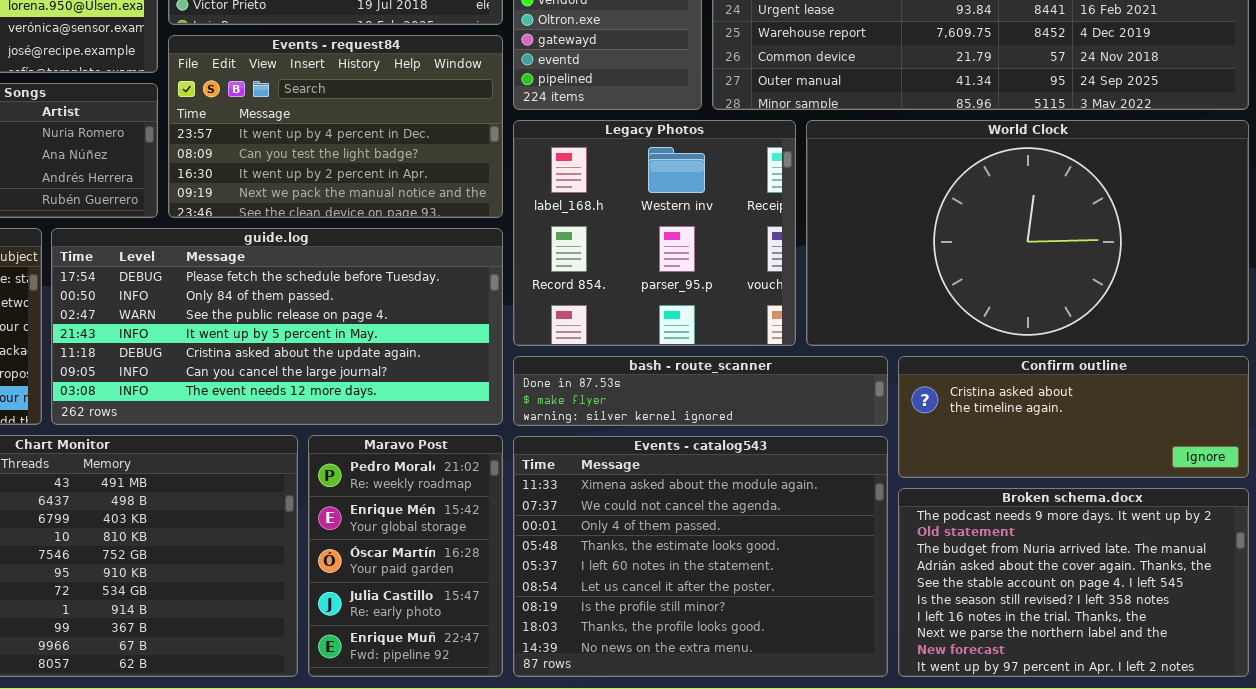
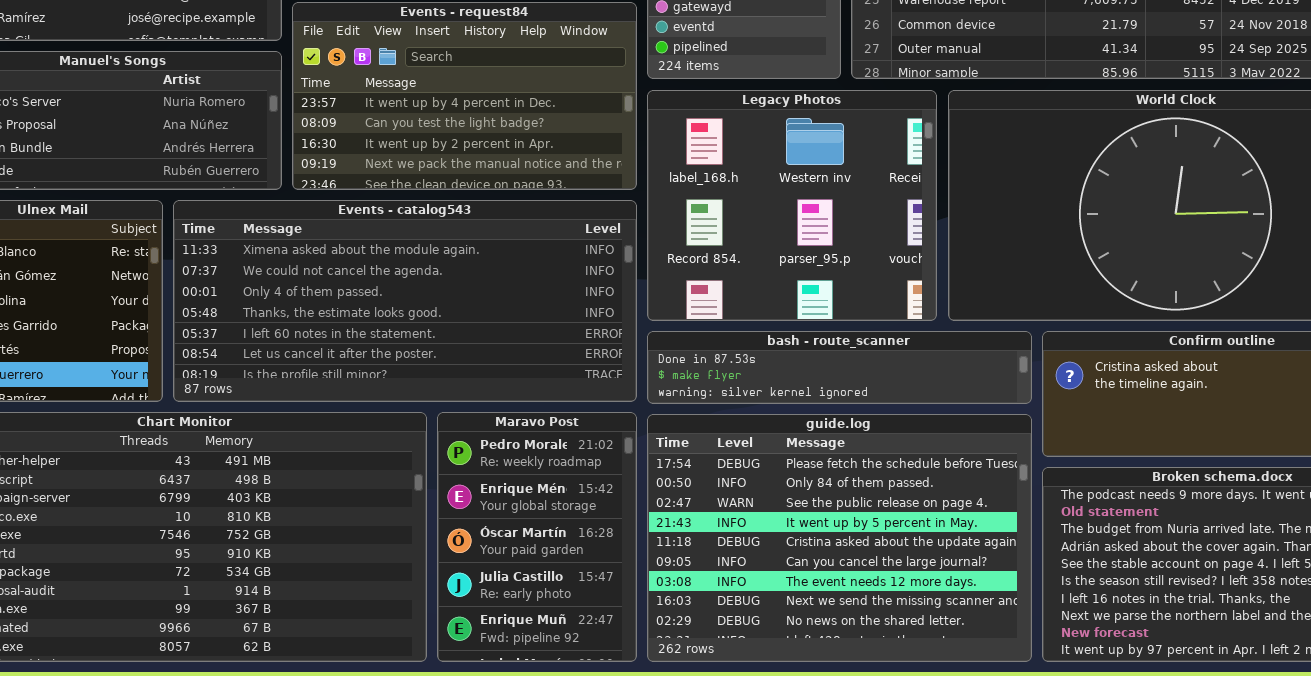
guide.log: [51,228,503,425] -> [647,414,1032,662], moved, resized
Events - catalog543: [513,436,888,677] -> [173,200,637,402], moved, resized

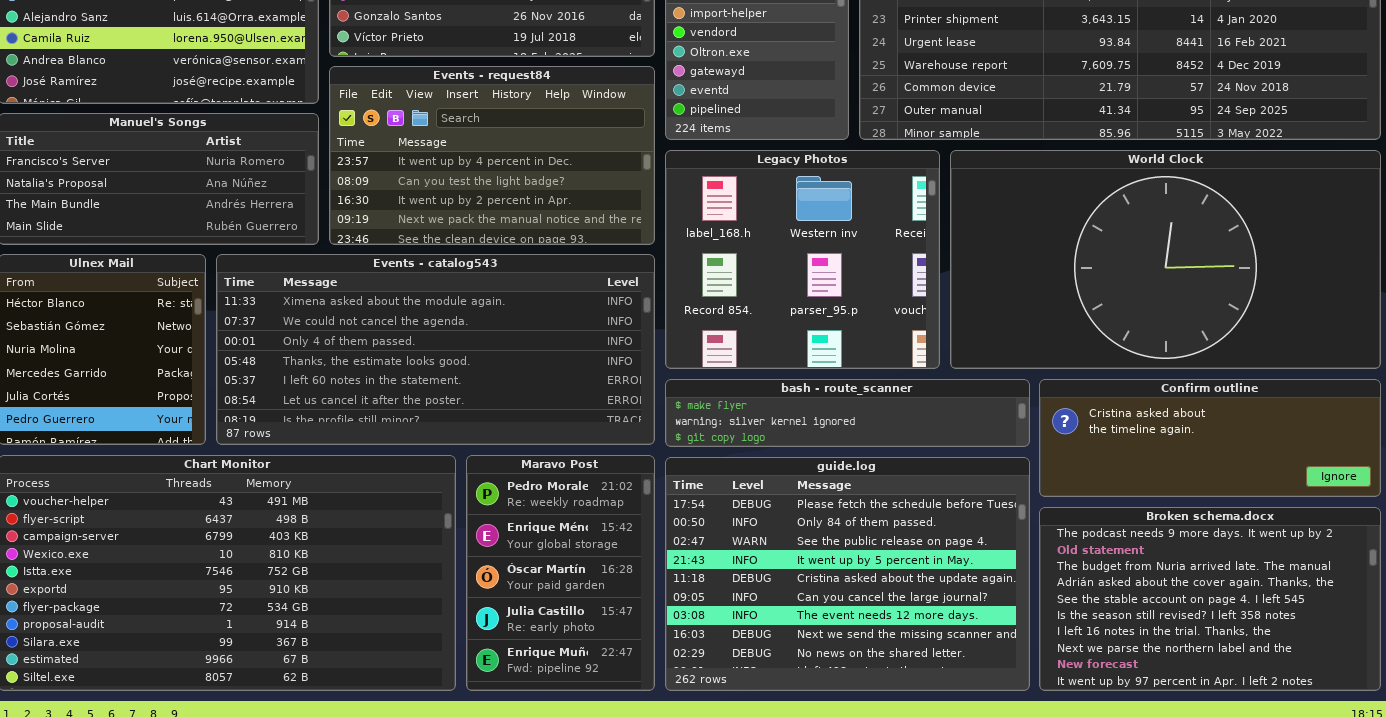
bash - route_scanner: [647,331,1032,404] -> [665,379,1030,447], scrolled down 1 row

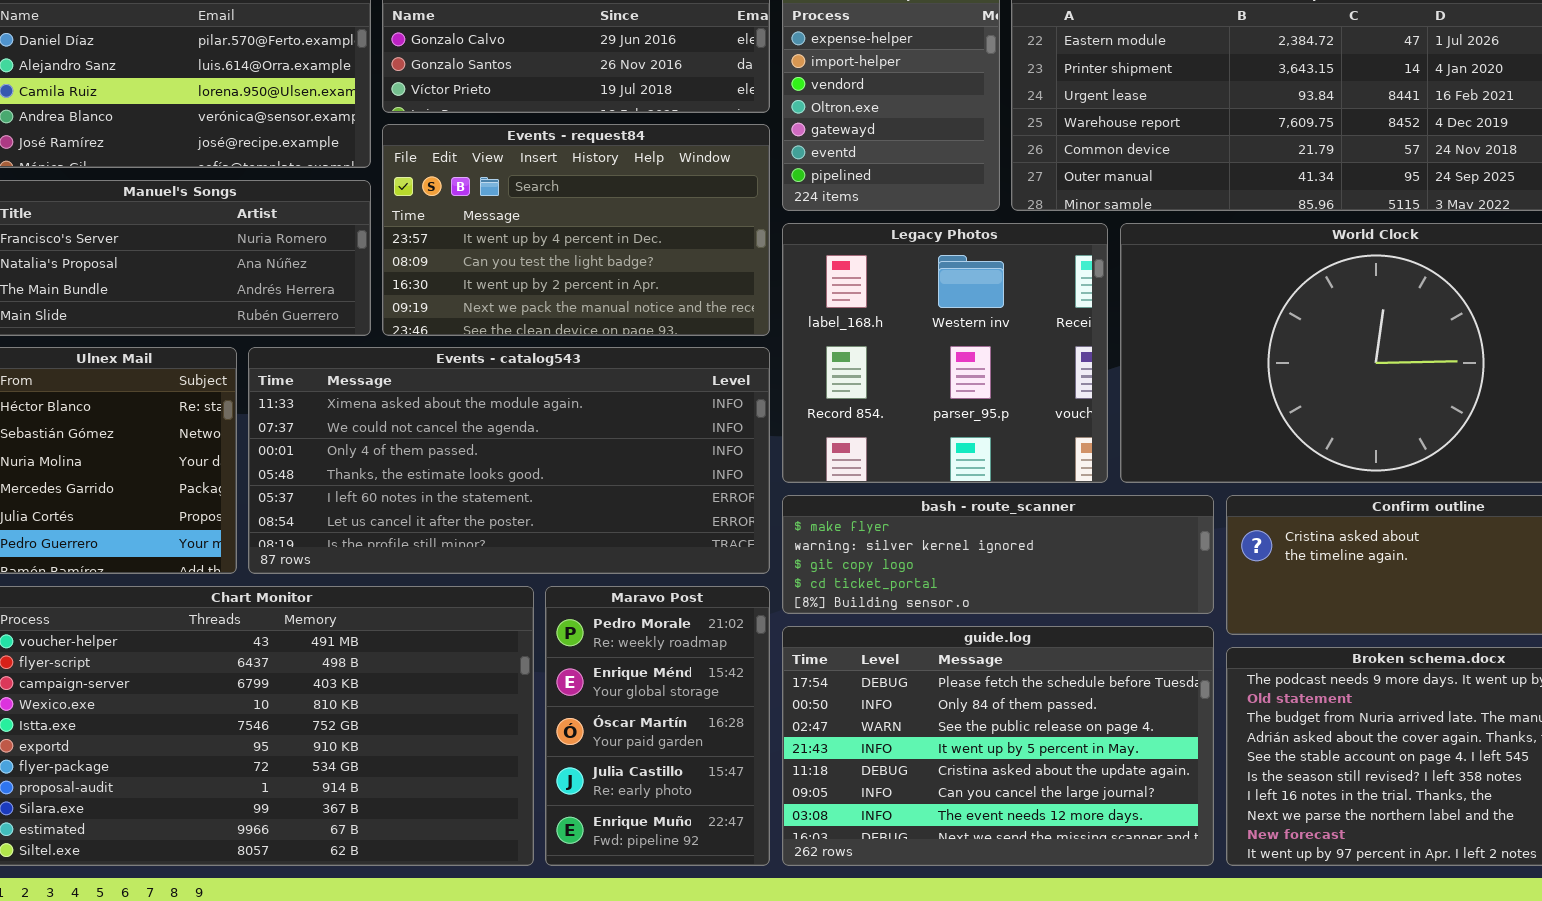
bash - route_scanner: [665,379,1030,447] -> [782,495,1214,614], resized
guide.log: [665,457,1030,691] -> [782,626,1214,866], resized

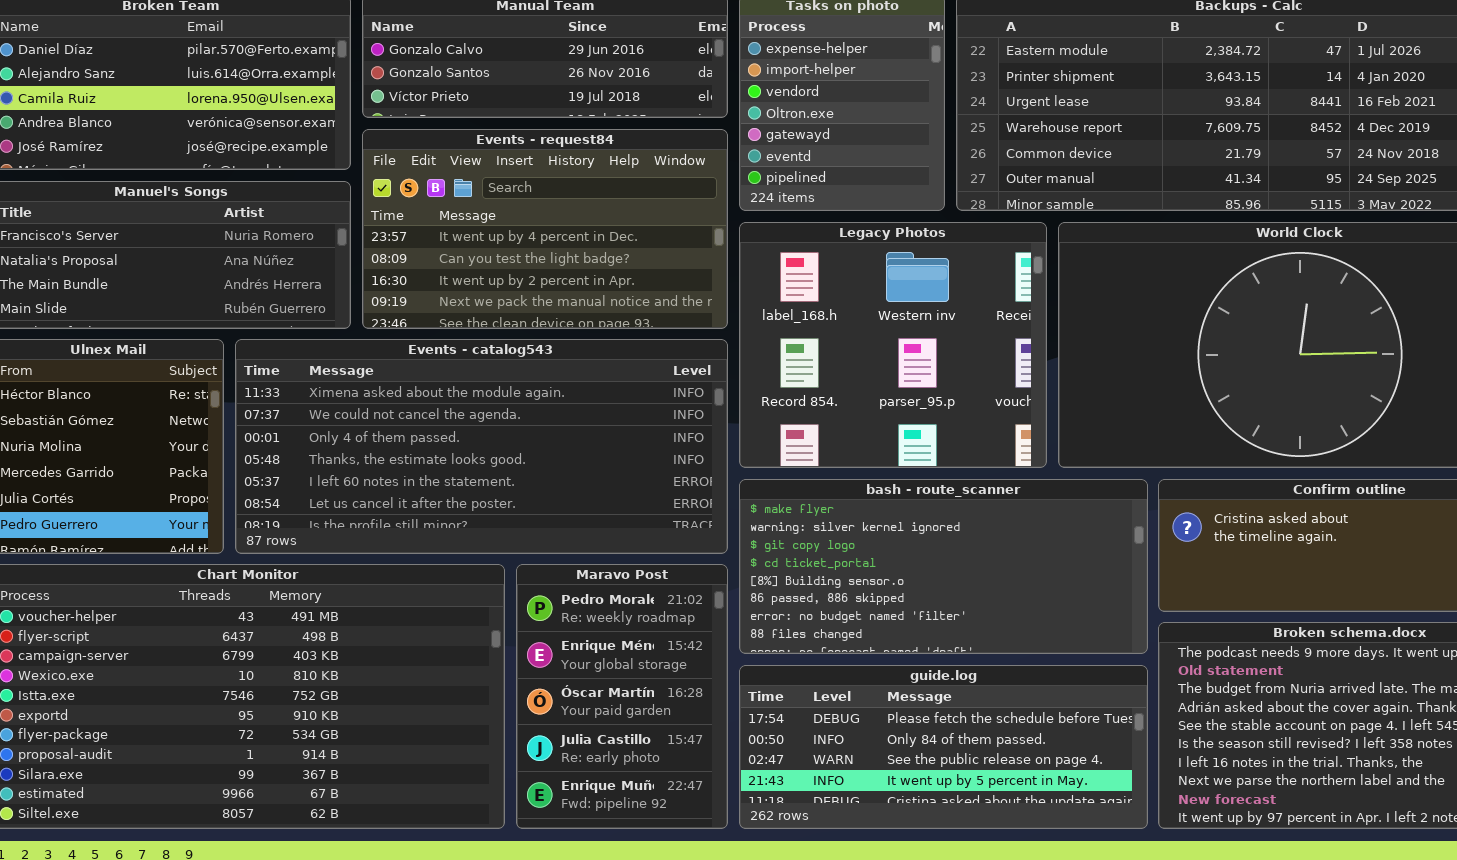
bash - route_scanner: [782,495,1214,614] -> [739,479,1148,654], resized
guide.log: [782,626,1214,866] -> [739,665,1148,829], resized

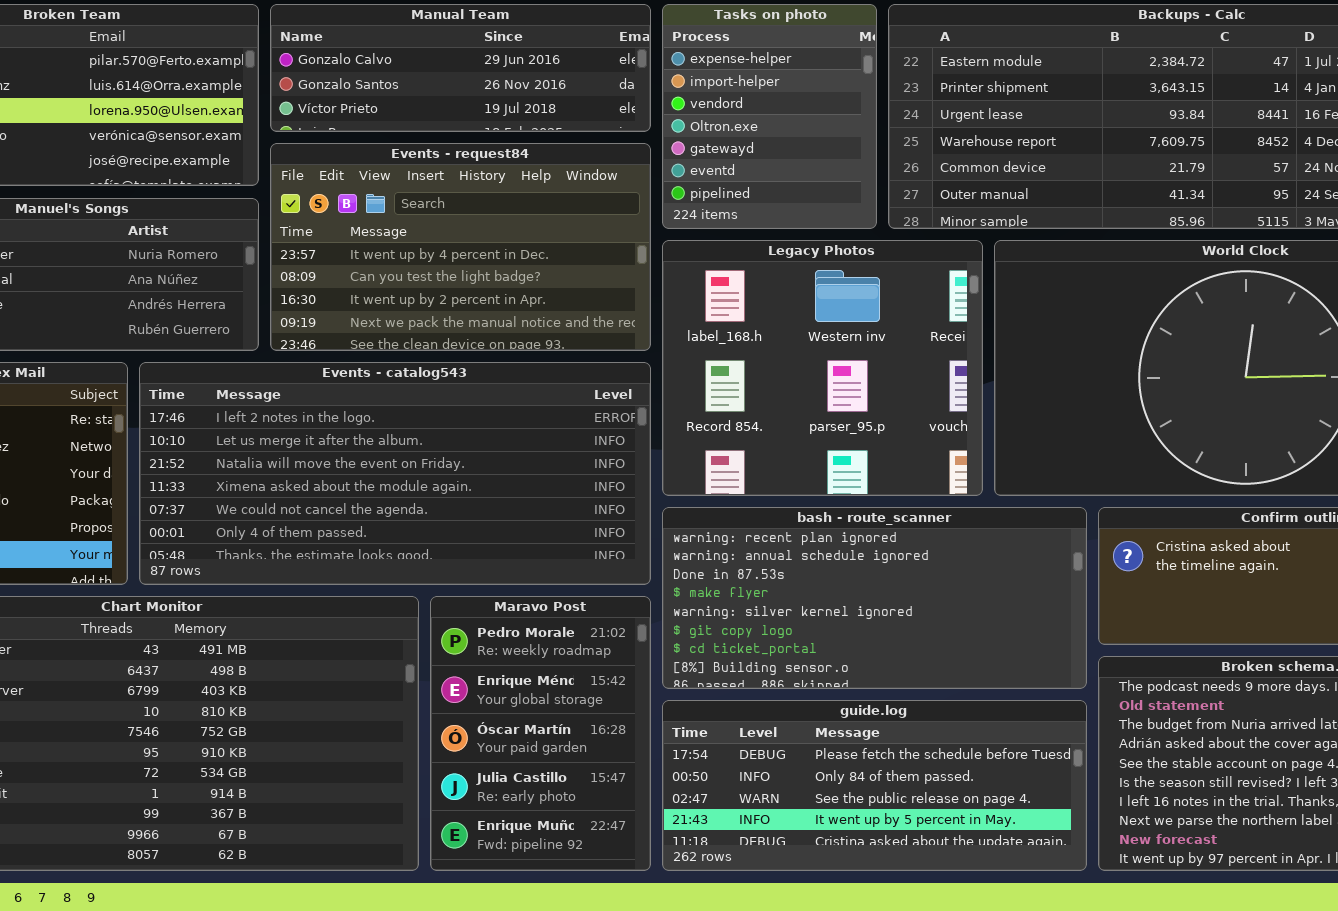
Events - catalog543: [235,339,728,554] -> [139,362,651,585], scrolled up 3 rows
bash - route_scanner: [739,479,1148,654] -> [662,507,1087,689], scrolled up 3 rows

